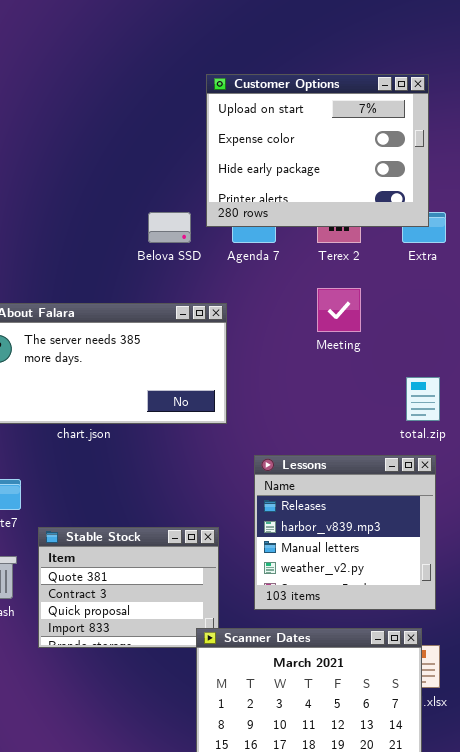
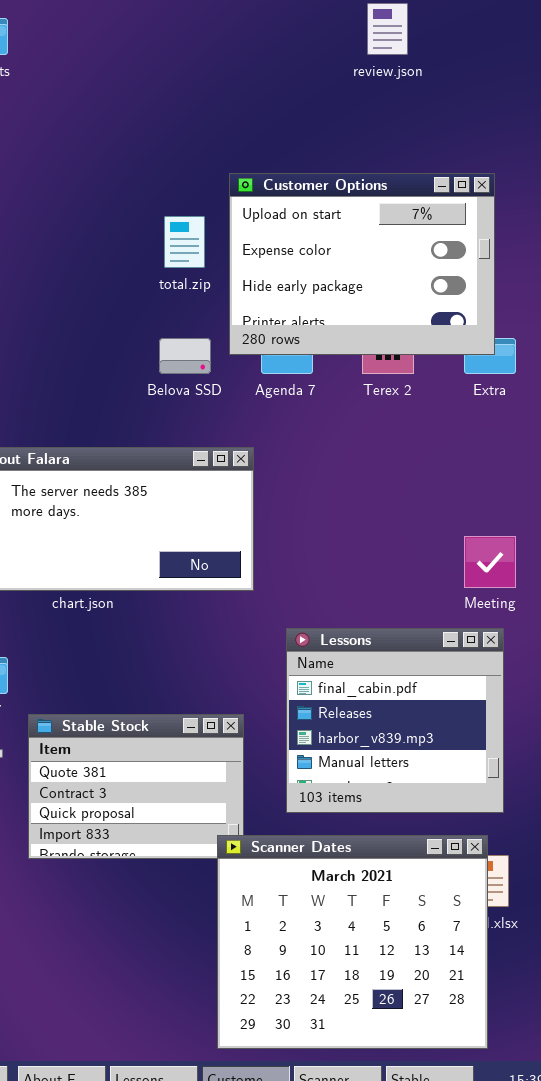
Meeting: [317,288,361,332] -> [464,536,516,588], moved
total.zip: [406,377,440,421] -> [164,216,205,268], moved
Lessons: [254,455,436,610] -> [286,628,504,813], scrolled up 1 row

